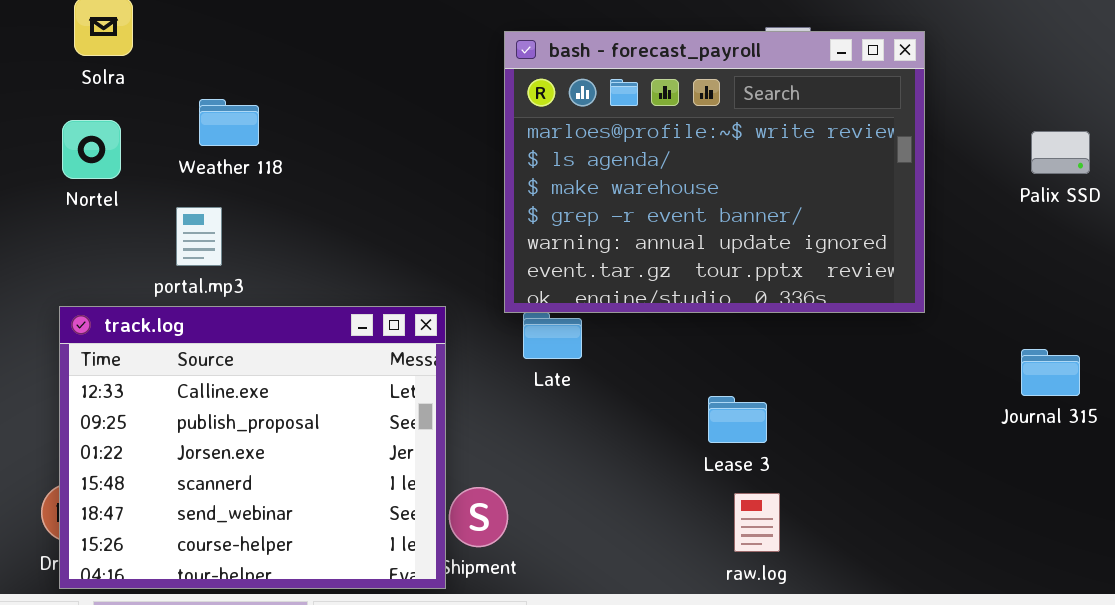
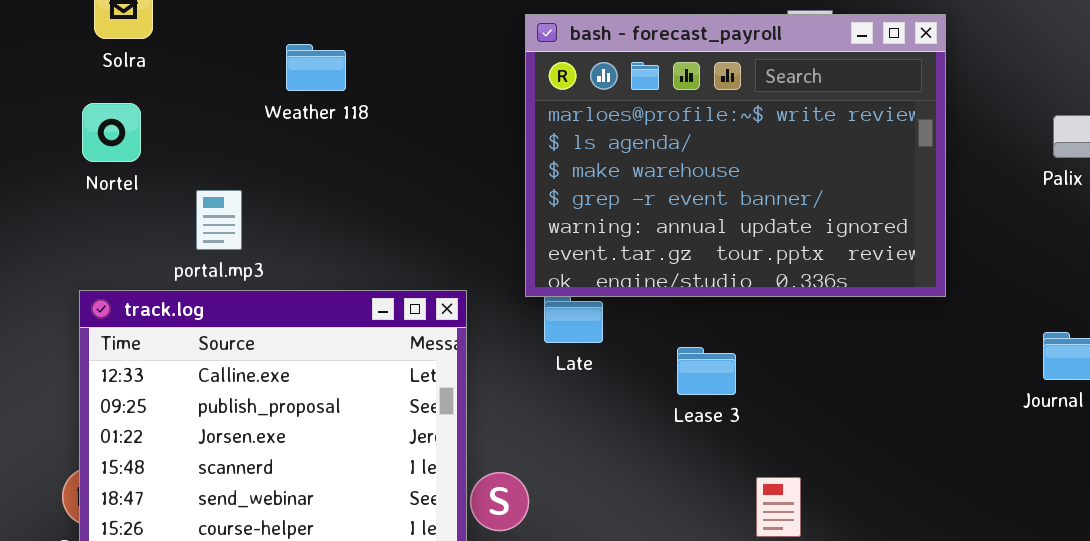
Weather 118: [199,99,259,146] -> [286,44,346,91], moved
Lease 3: [708,396,767,443] -> [677,347,736,395], moved

